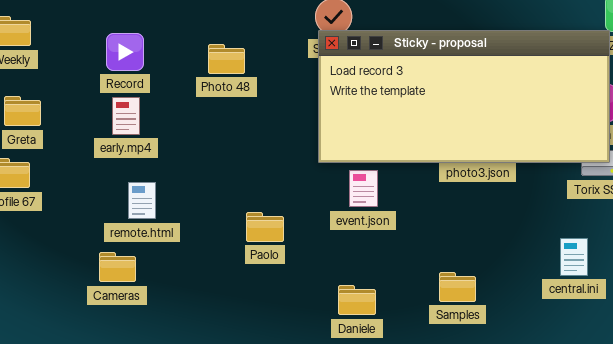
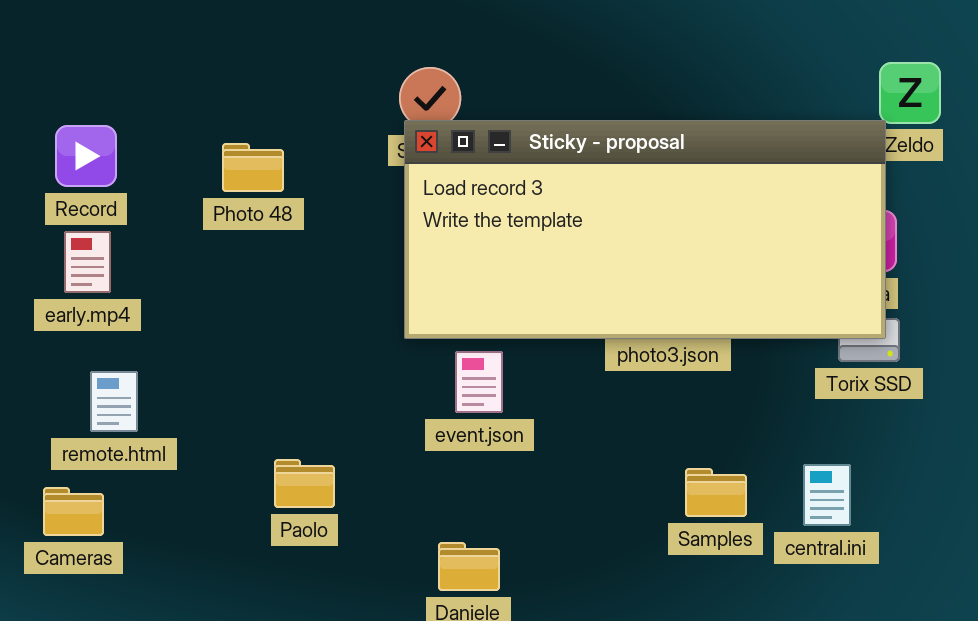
Paolo: [246,212,284,242] -> [274,459,335,508], moved
Samples: [439,272,476,302] -> [685,468,747,517], moved

